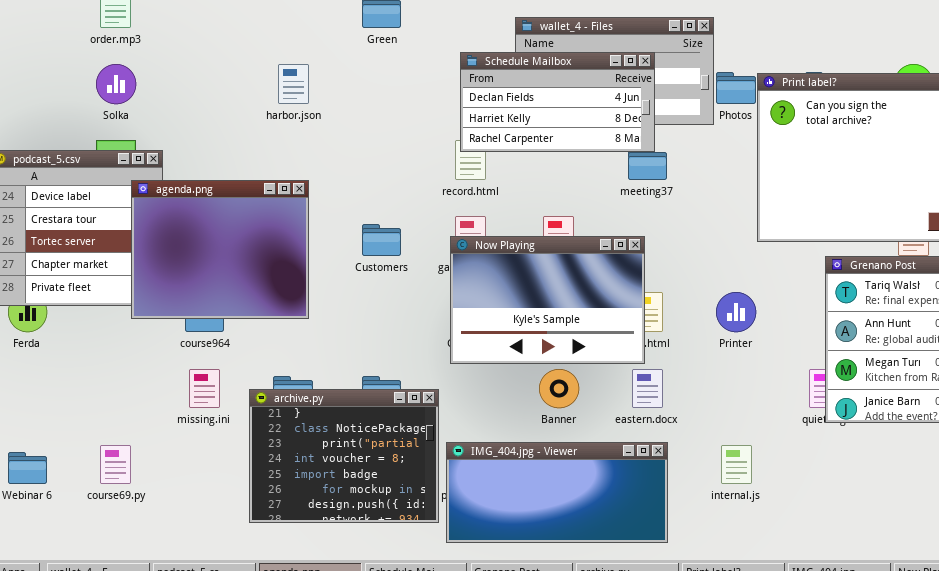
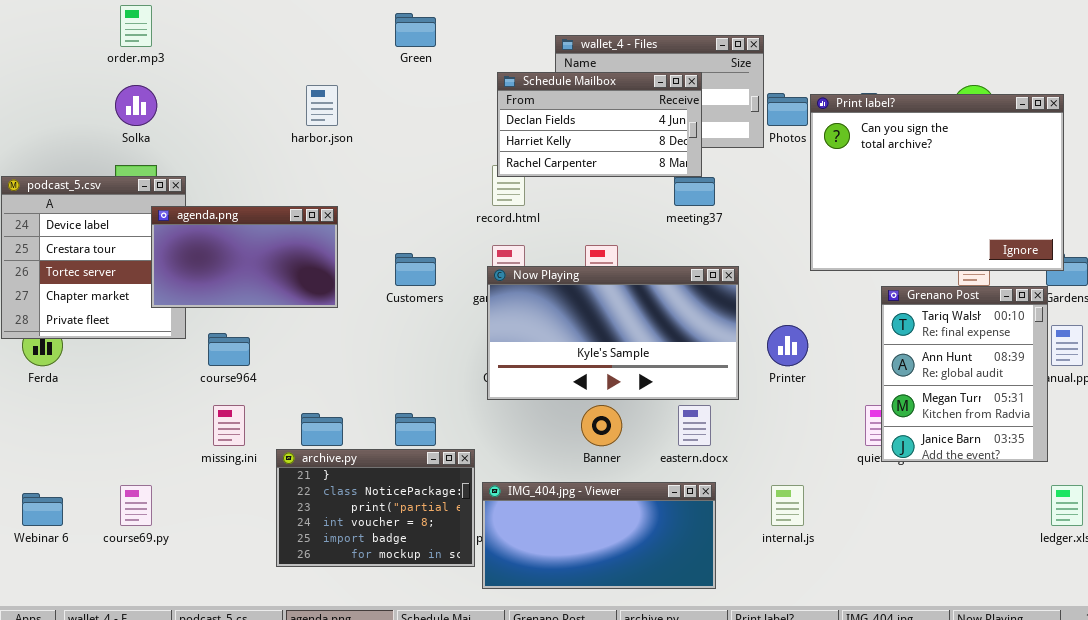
agenda.png: [131,180,309,319] -> [151,206,338,308], resized
Now Playing: [450,236,645,364] -> [487,266,739,400], resized
archive.py: [249,389,439,523] -> [276,449,475,567], resized

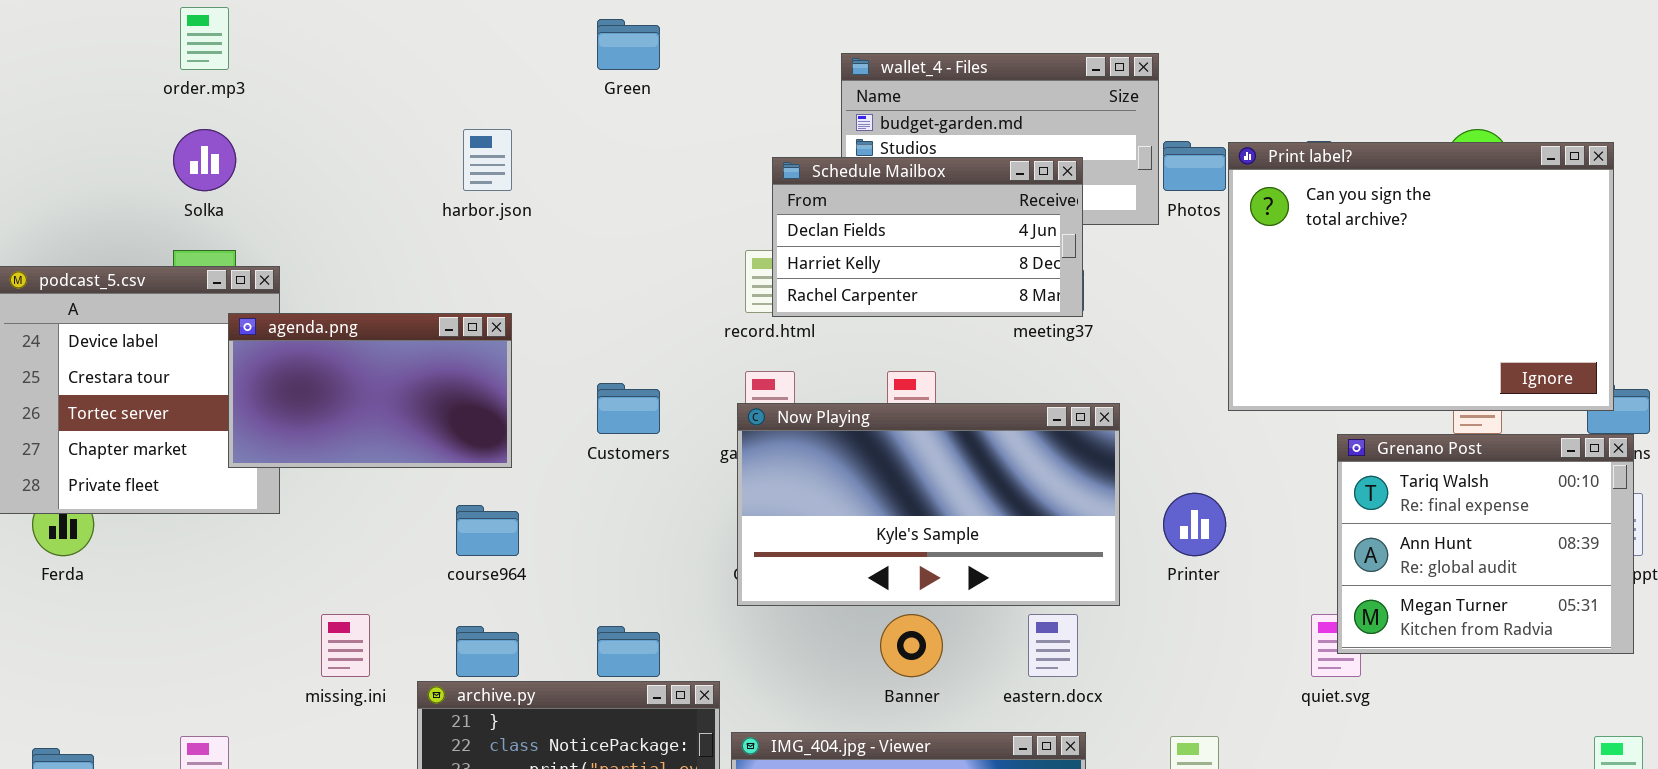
Schedule Mailbox: [497,72,702,177] -> [772,157,1083,317], moved
Grenano Post: [881,286,1048,462] -> [1337,434,1634,654], resized
course964: [208,333,250,366] -> [456,505,519,556], moved

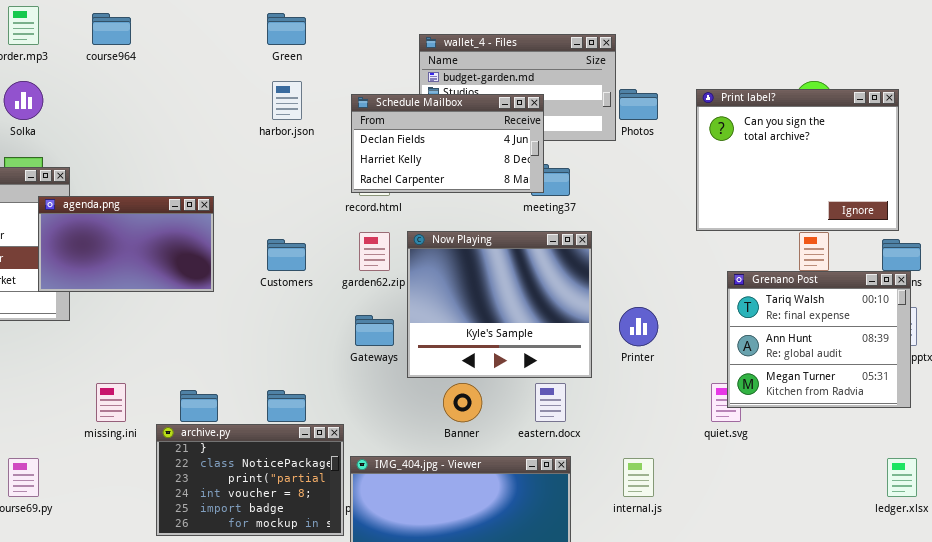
harbor.json: [463,129,512,191] -> [272,81,302,120], moved
Print label?: [1228,142,1614,411] -> [696,89,899,231], resized
Schedule Mailbox: [772,157,1083,317] -> [351,94,544,193], moved
Now Playing: [737,403,1120,606] -> [407,231,592,378], resized
course964: [456,505,519,556] -> [92,13,131,45], moved

